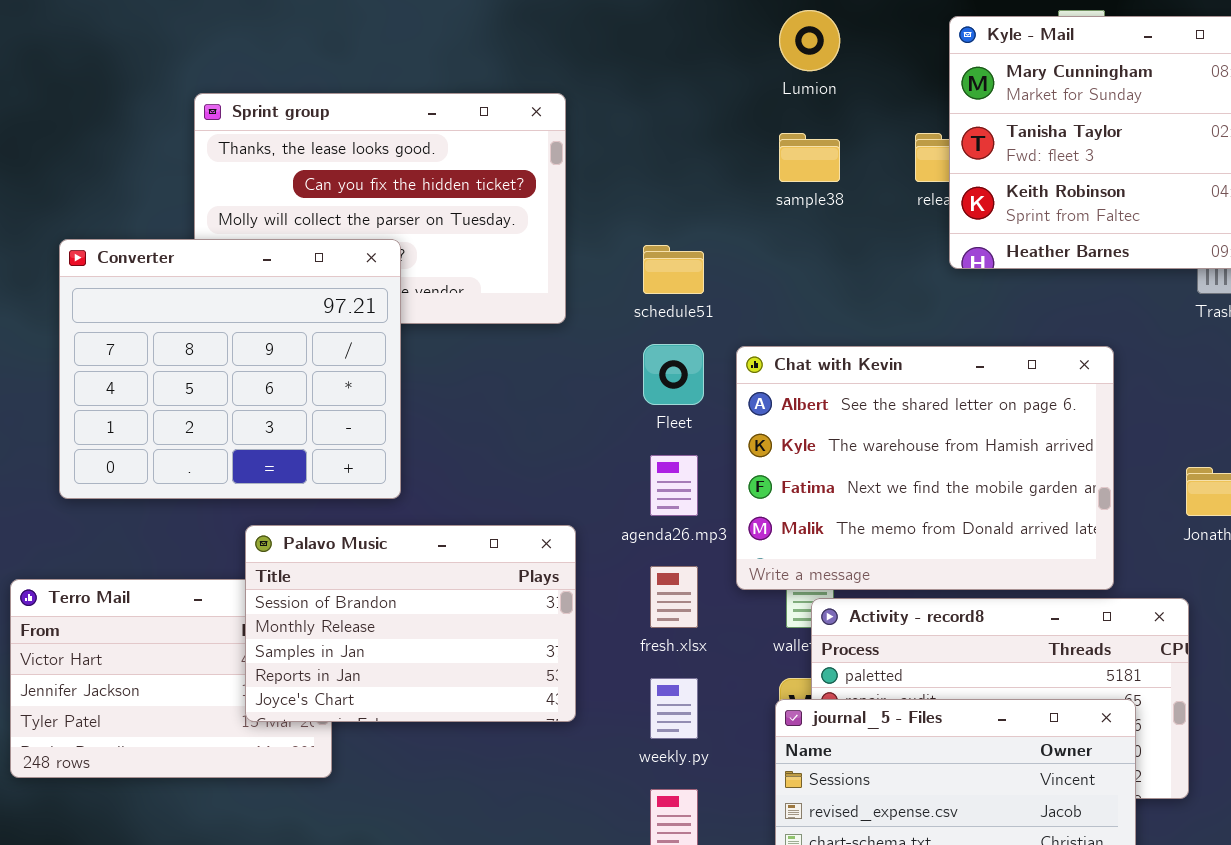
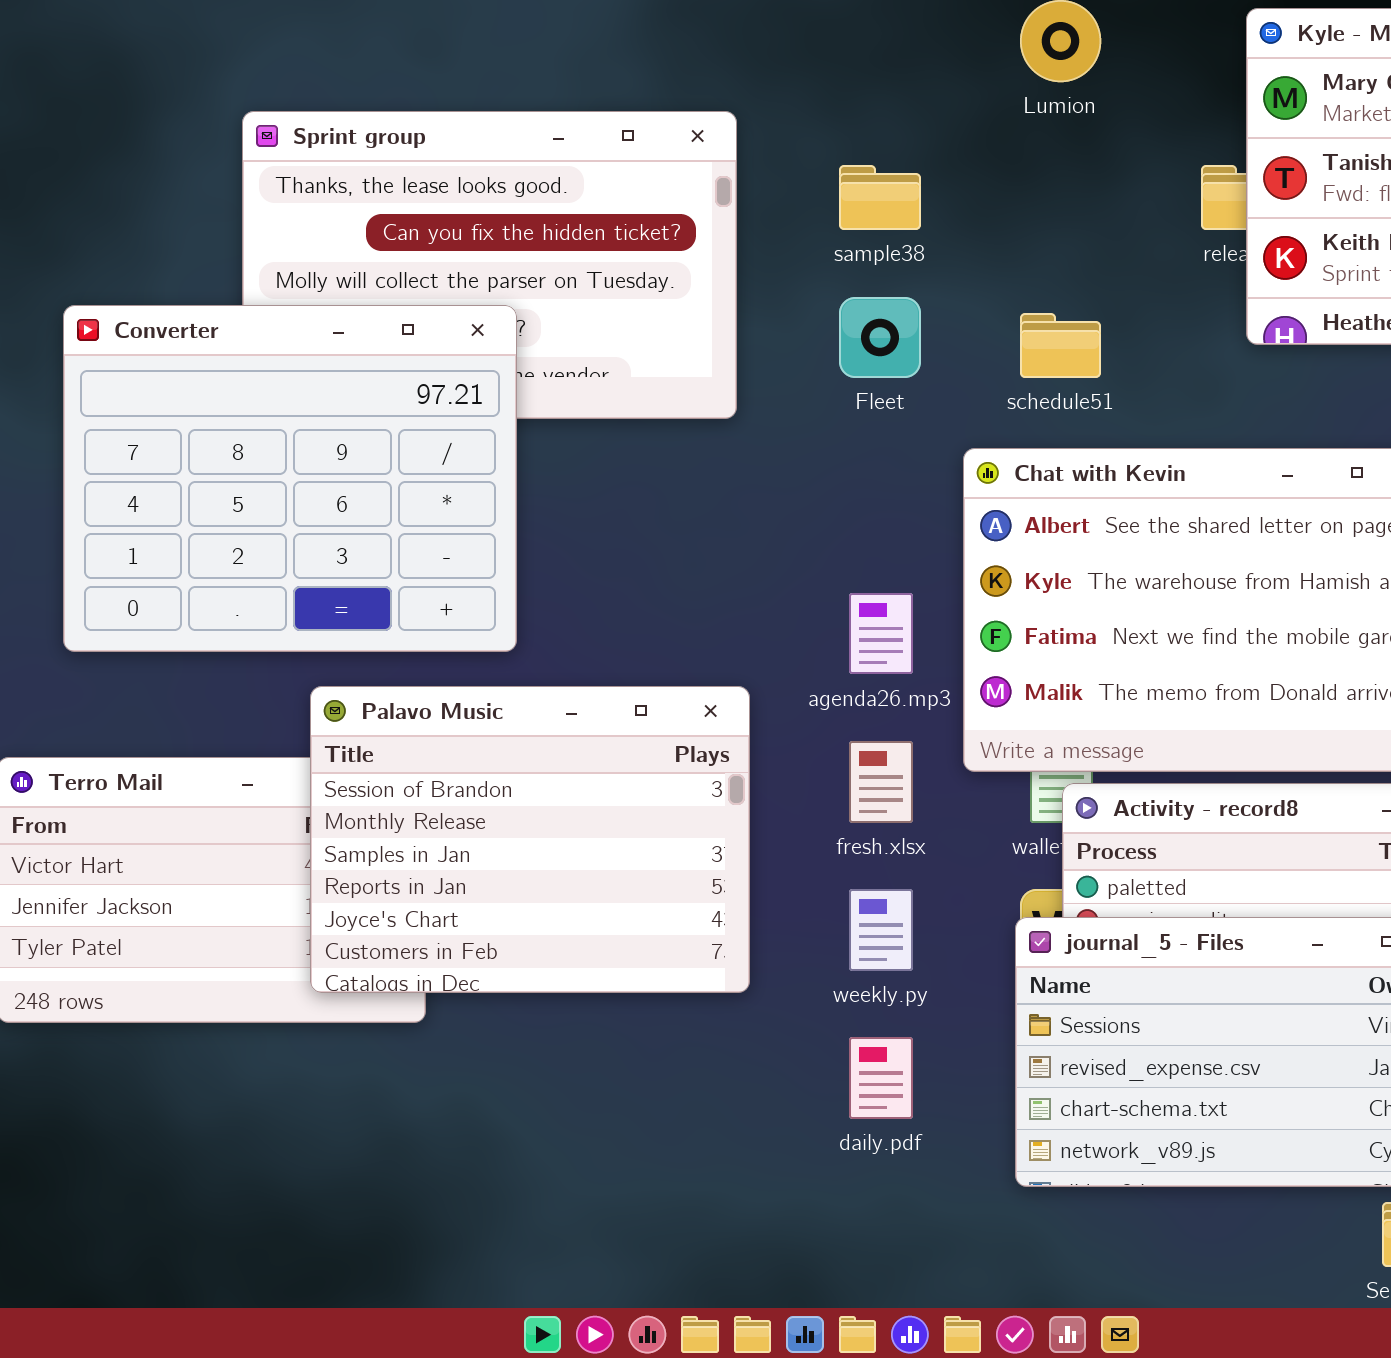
sample38: [779,133,840,182] -> [839,165,921,230], moved
schedule51: [643,245,704,294] -> [1020,313,1101,378], moved
Fleet: [643,344,704,405] -> [839,297,921,378], moved
Palavo Music: [245,525,576,722] -> [310,686,750,993], resized

